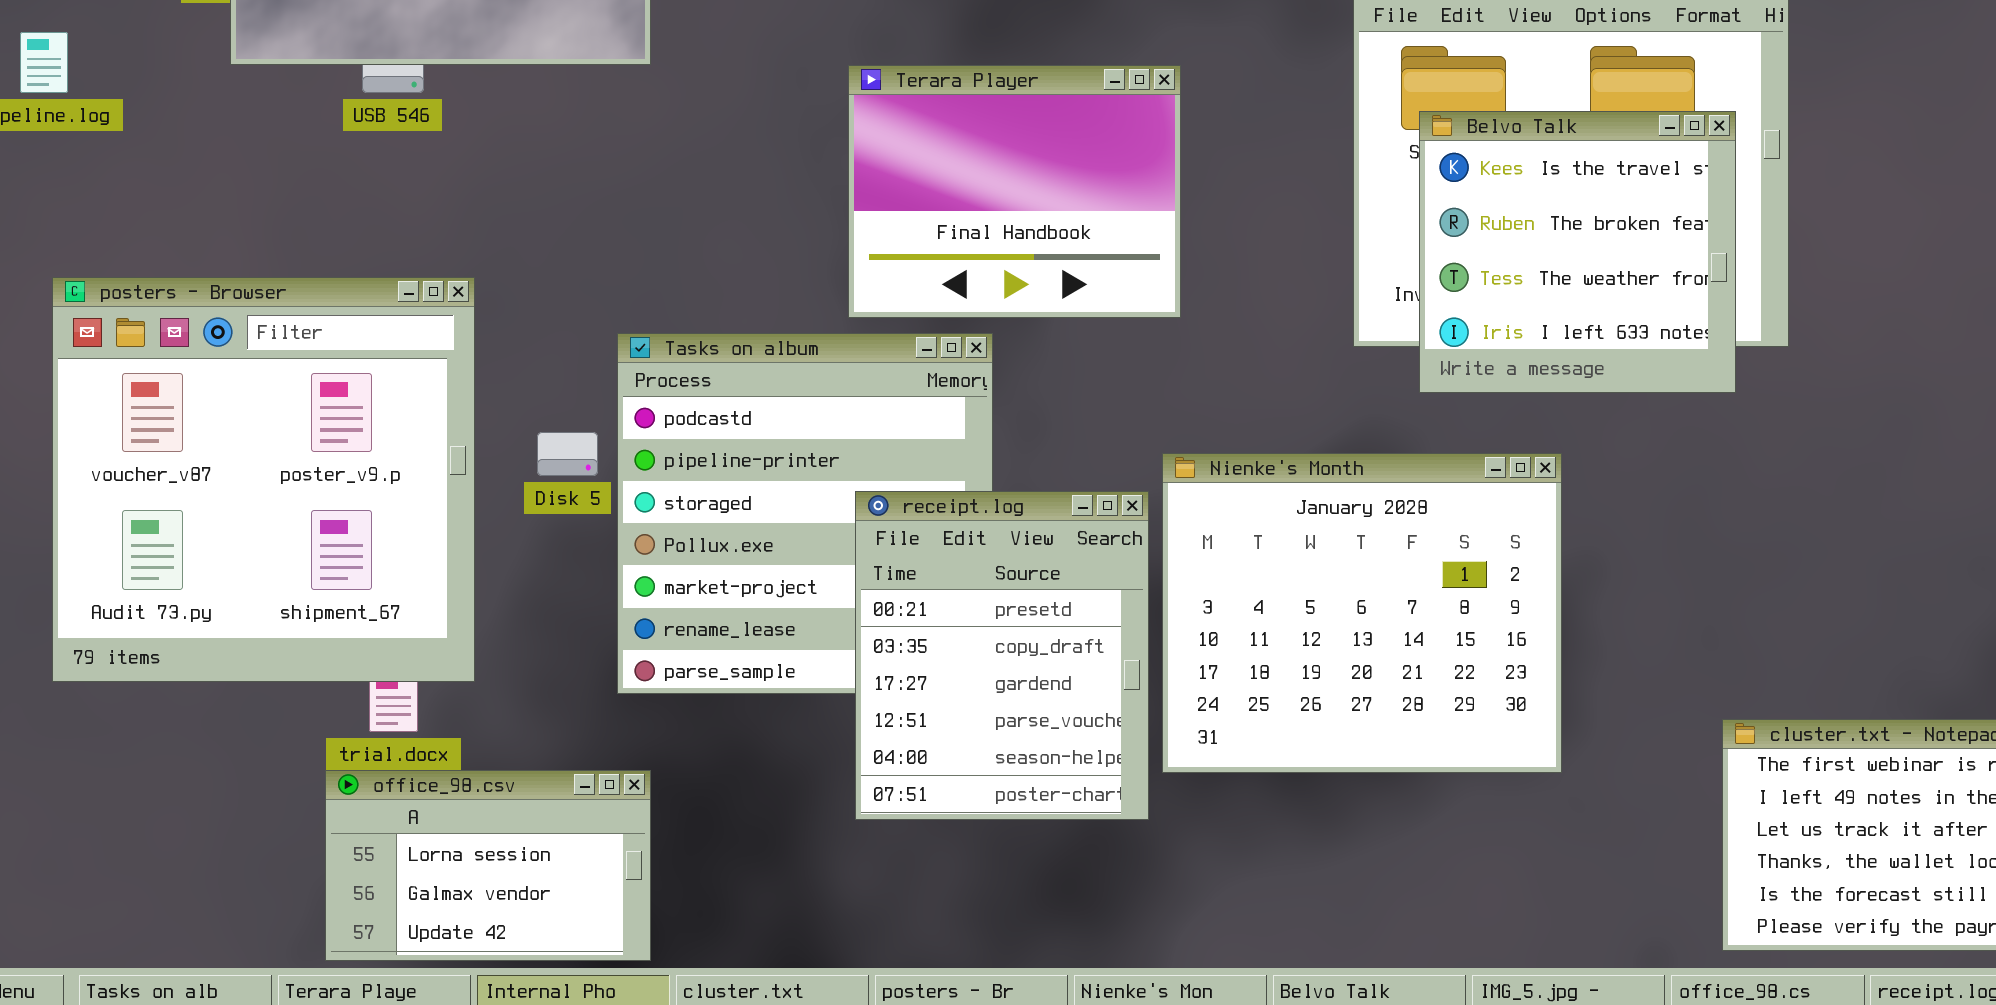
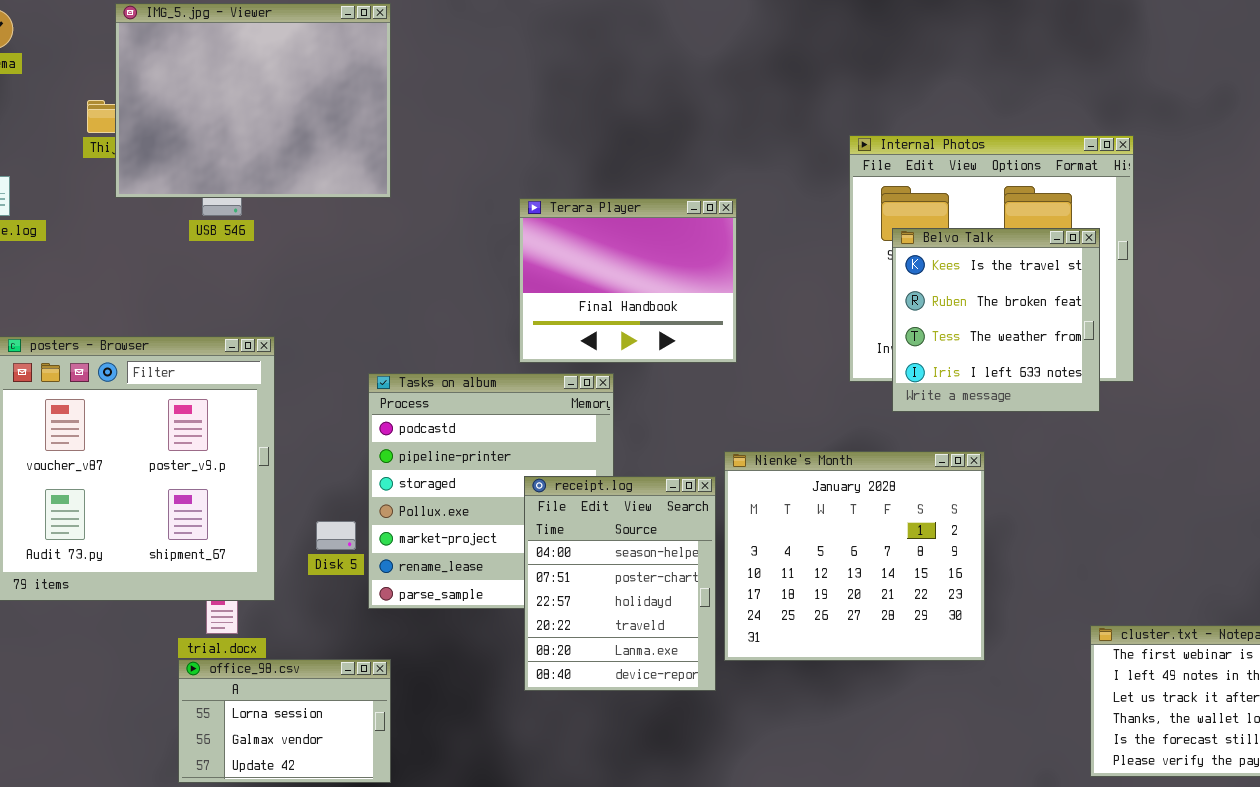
Disk 5: [537,432,598,476] -> [316,521,356,550], moved
receipt.log: [855,491,1149,820] -> [524,476,716,691], scrolled down 4 rows

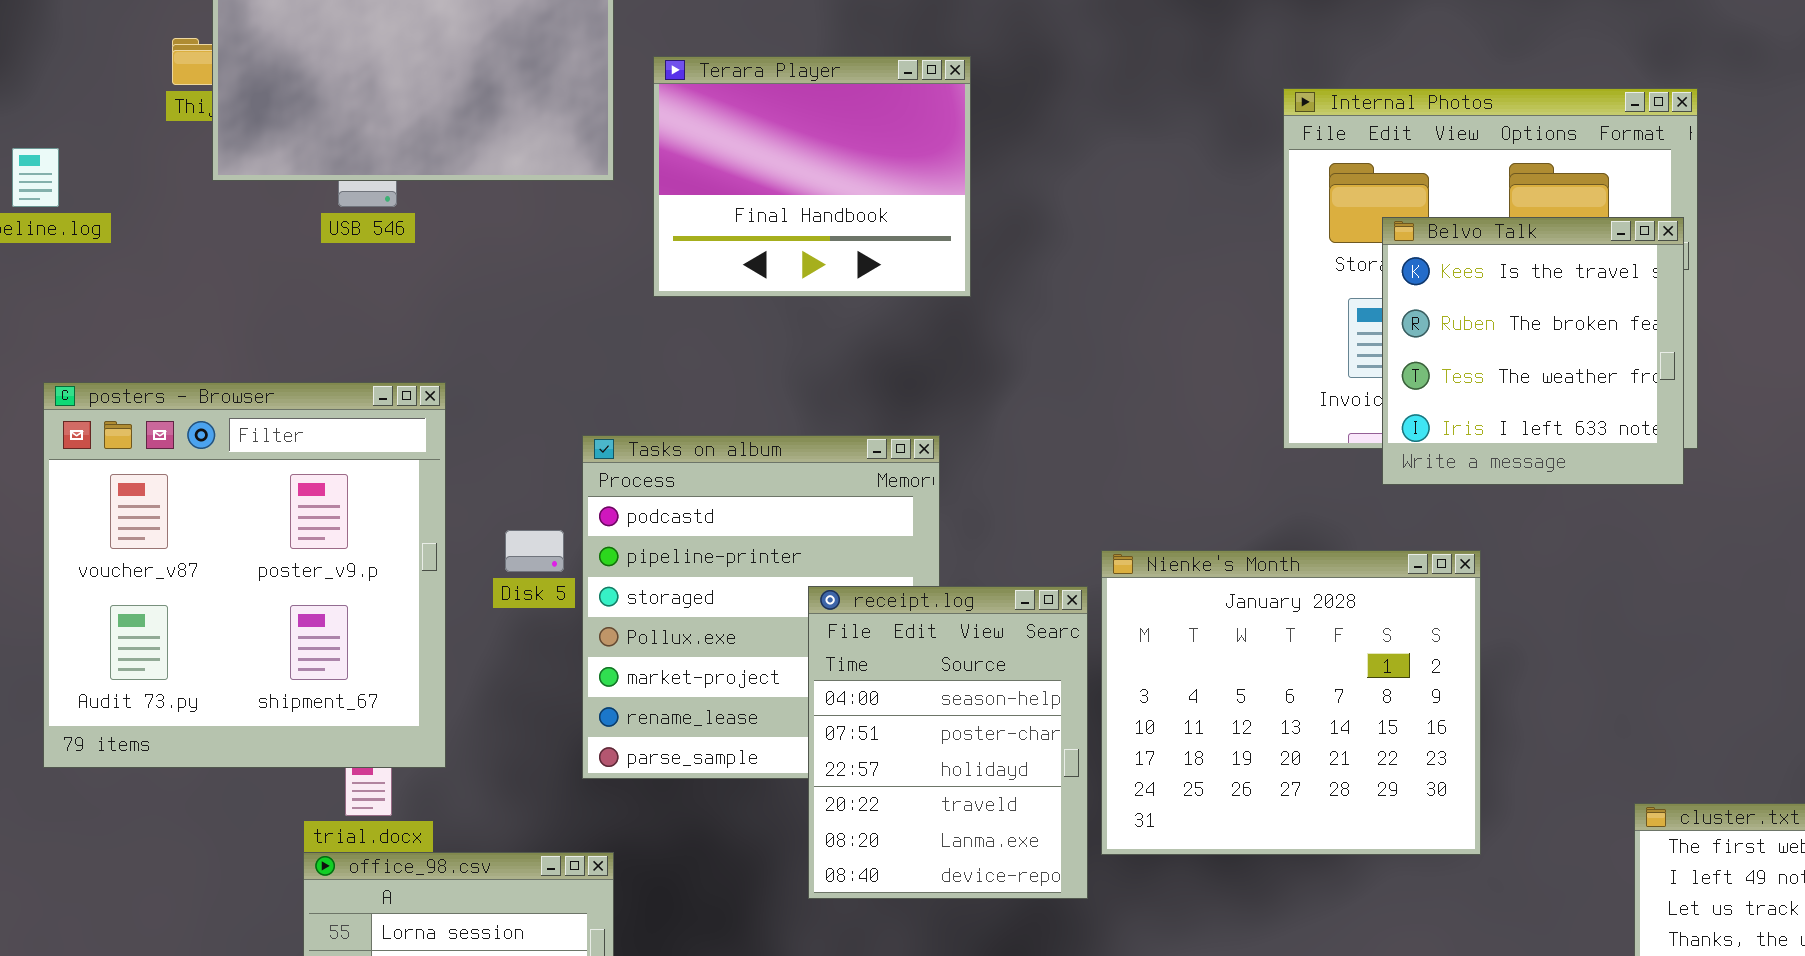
Terara Player: [519,198,737,363] -> [653,56,971,297], moved
Belvo Talk: [892,228,1100,412] -> [1382,217,1684,485], moved
Disk 5: [316,521,356,550] -> [505,530,564,572], moved

